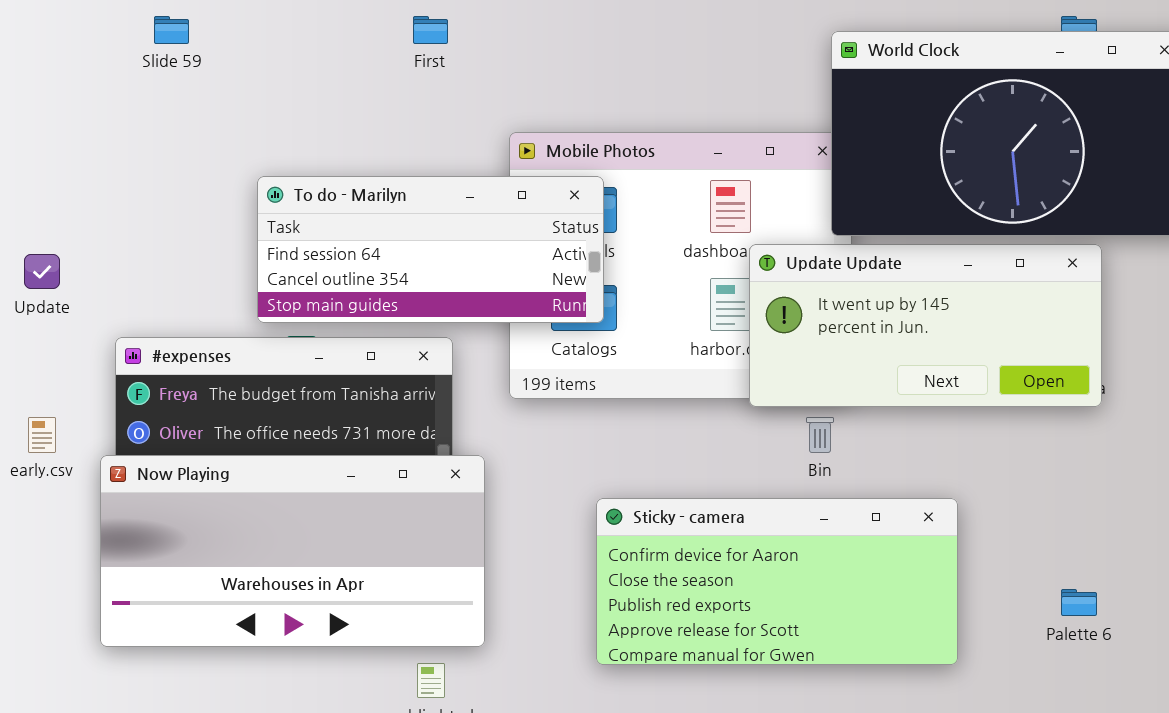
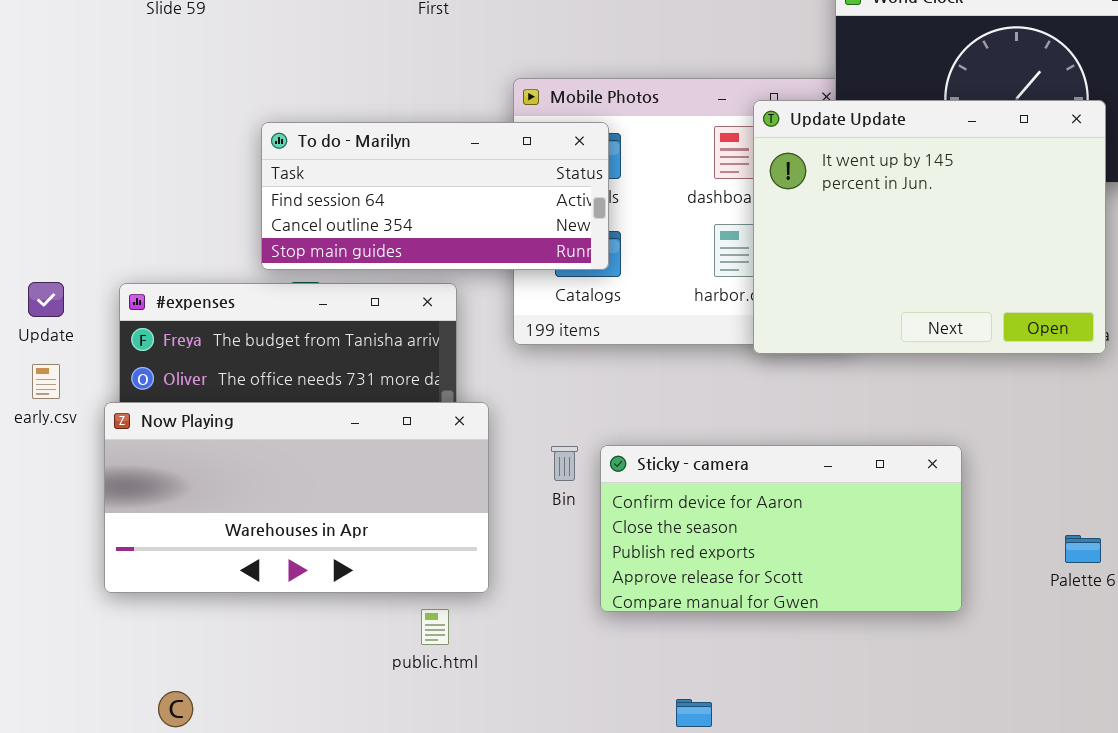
Update Update: [749,244,1102,407] -> [753,100,1106,354], resized
Update: [24,254,60,289] -> [28,282,64,317], moved
Bin: [806,417,834,453] -> [551,446,578,481], moved

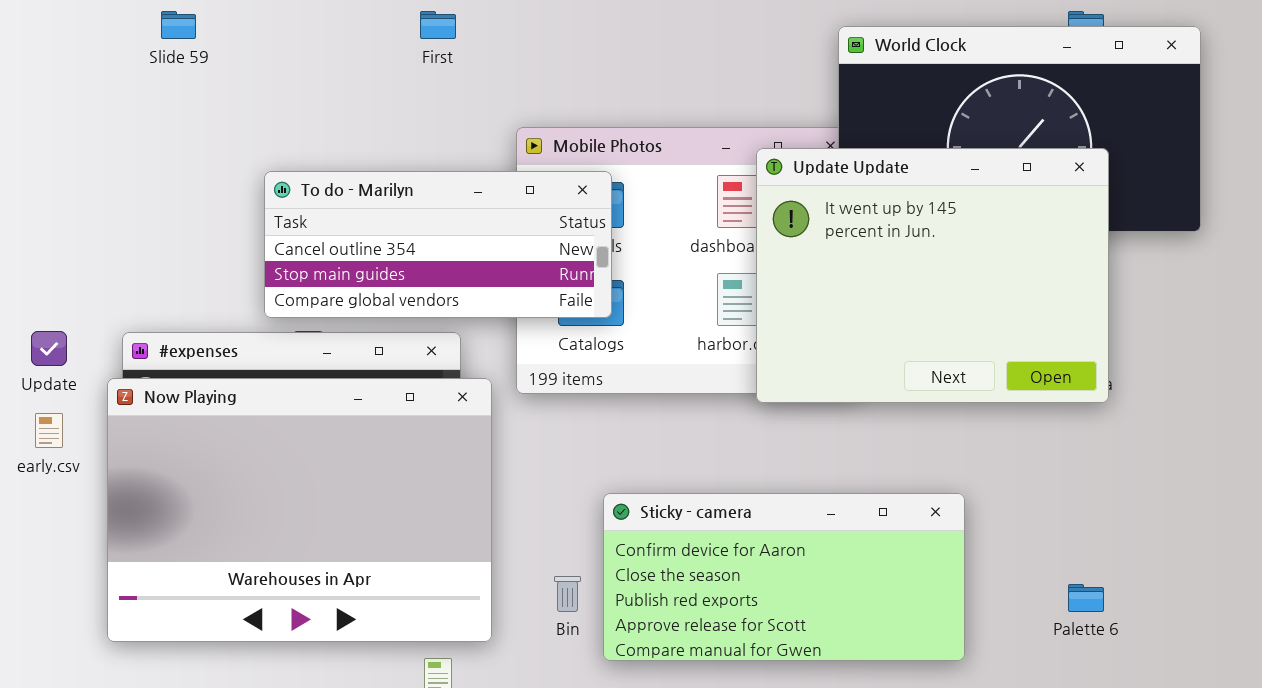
To do - Marilyn: [261,122,609,270] -> [264,171,612,318], scrolled down 1 row
Now Playing: [104,402,489,593] -> [107,378,492,642], resized
Bin: [551,446,578,481] -> [554,576,581,612], moved

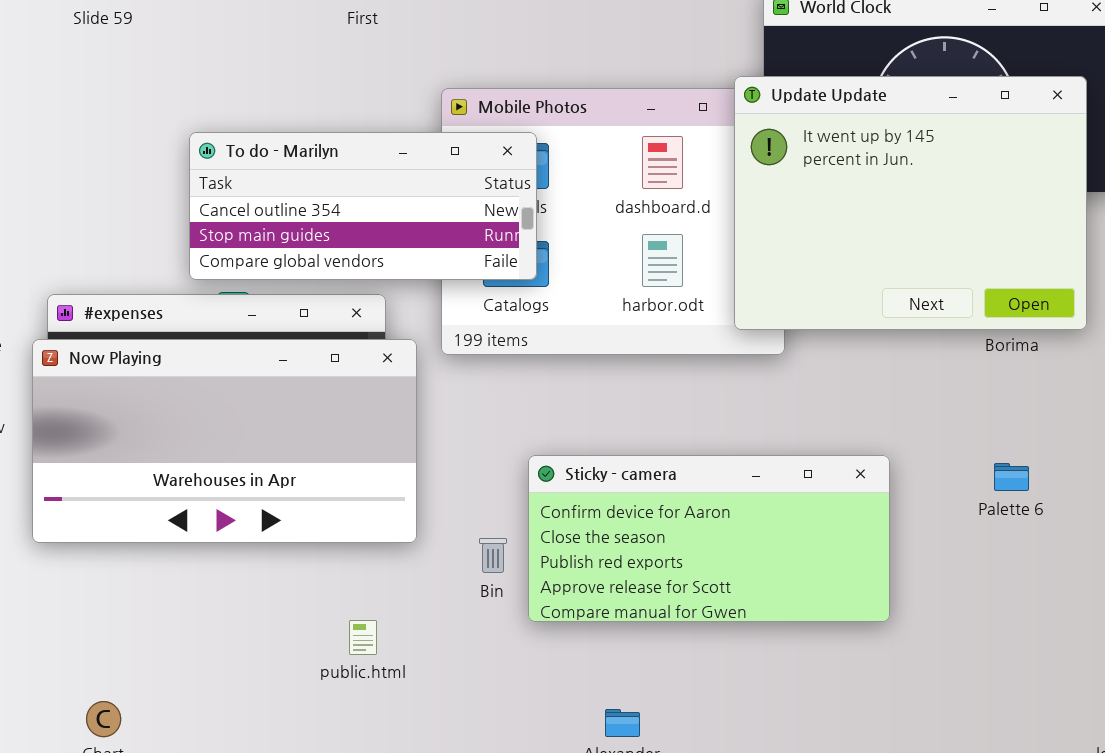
Update Update: [756,148,1109,403] -> [734,76,1087,330], moved
Now Playing: [107,378,492,642] -> [32,339,417,543], resized
Palette 6: [1068,584,1104,612] -> [994,463,1029,491], moved

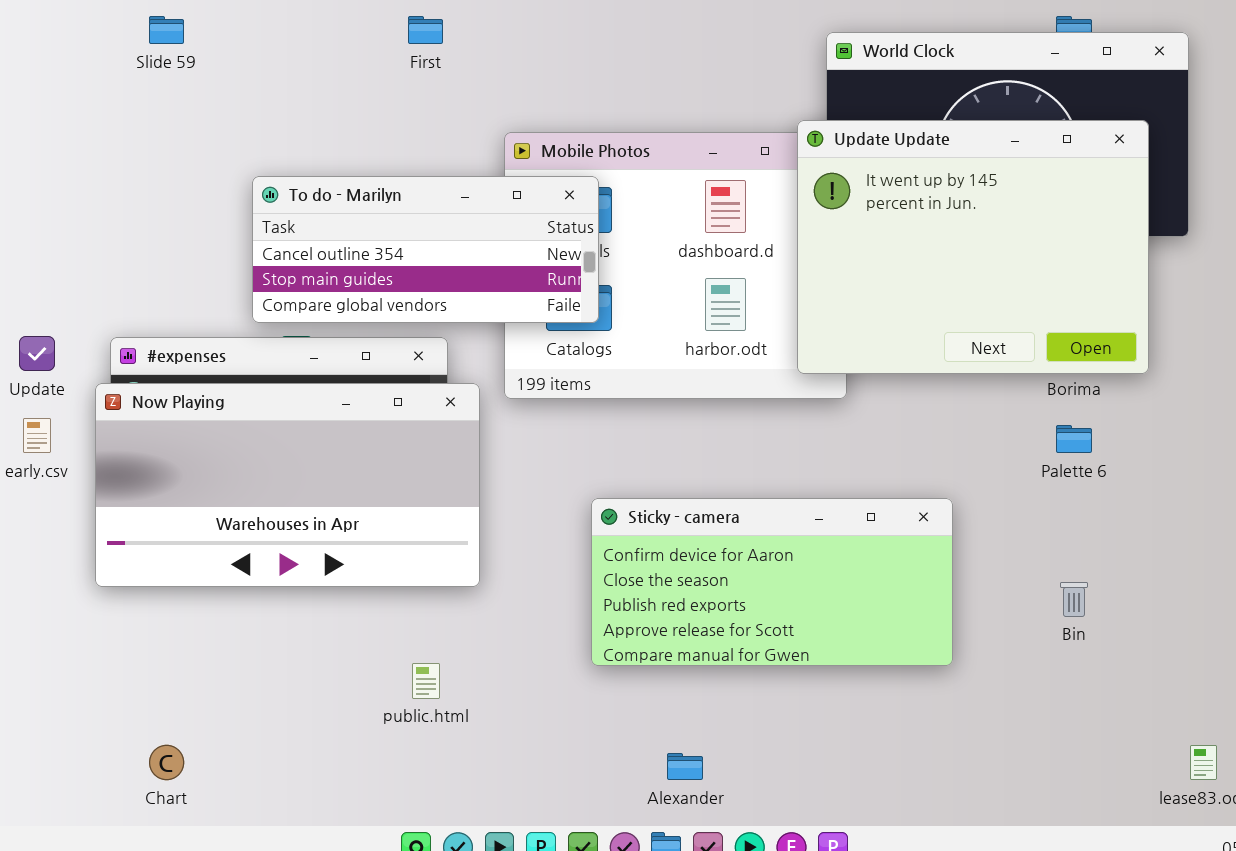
Palette 6: [994,463,1029,491] -> [1056,425,1092,453], moved
Bin: [479,538,507,573] -> [1060,582,1088,617], moved

